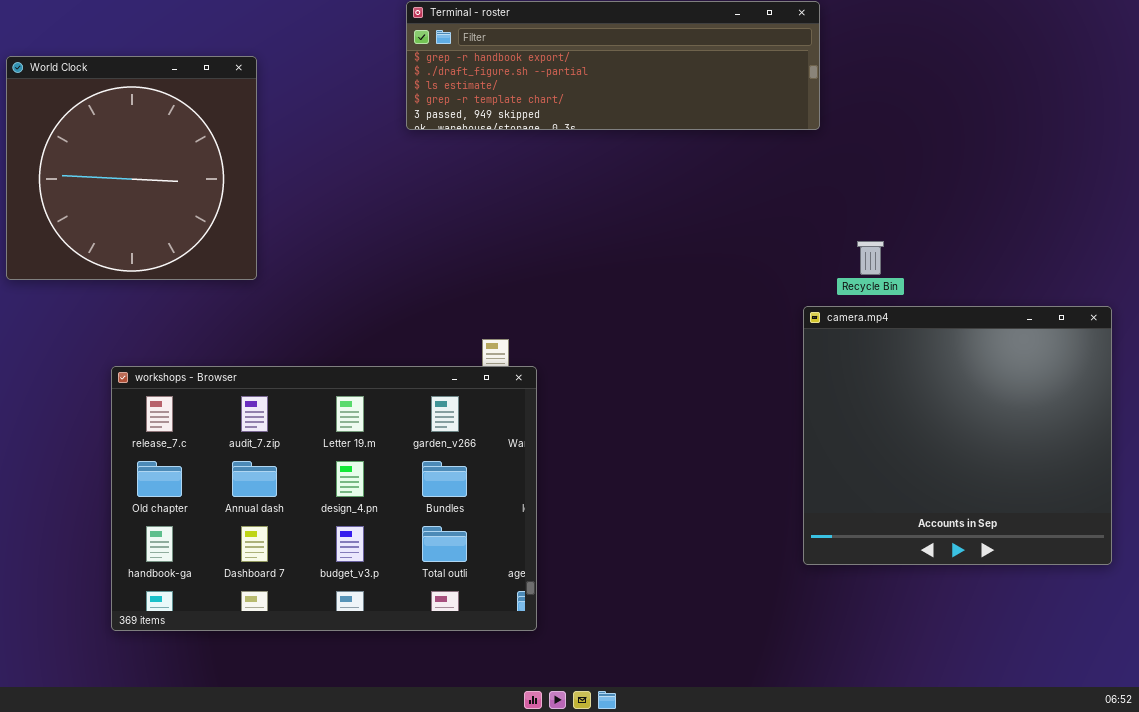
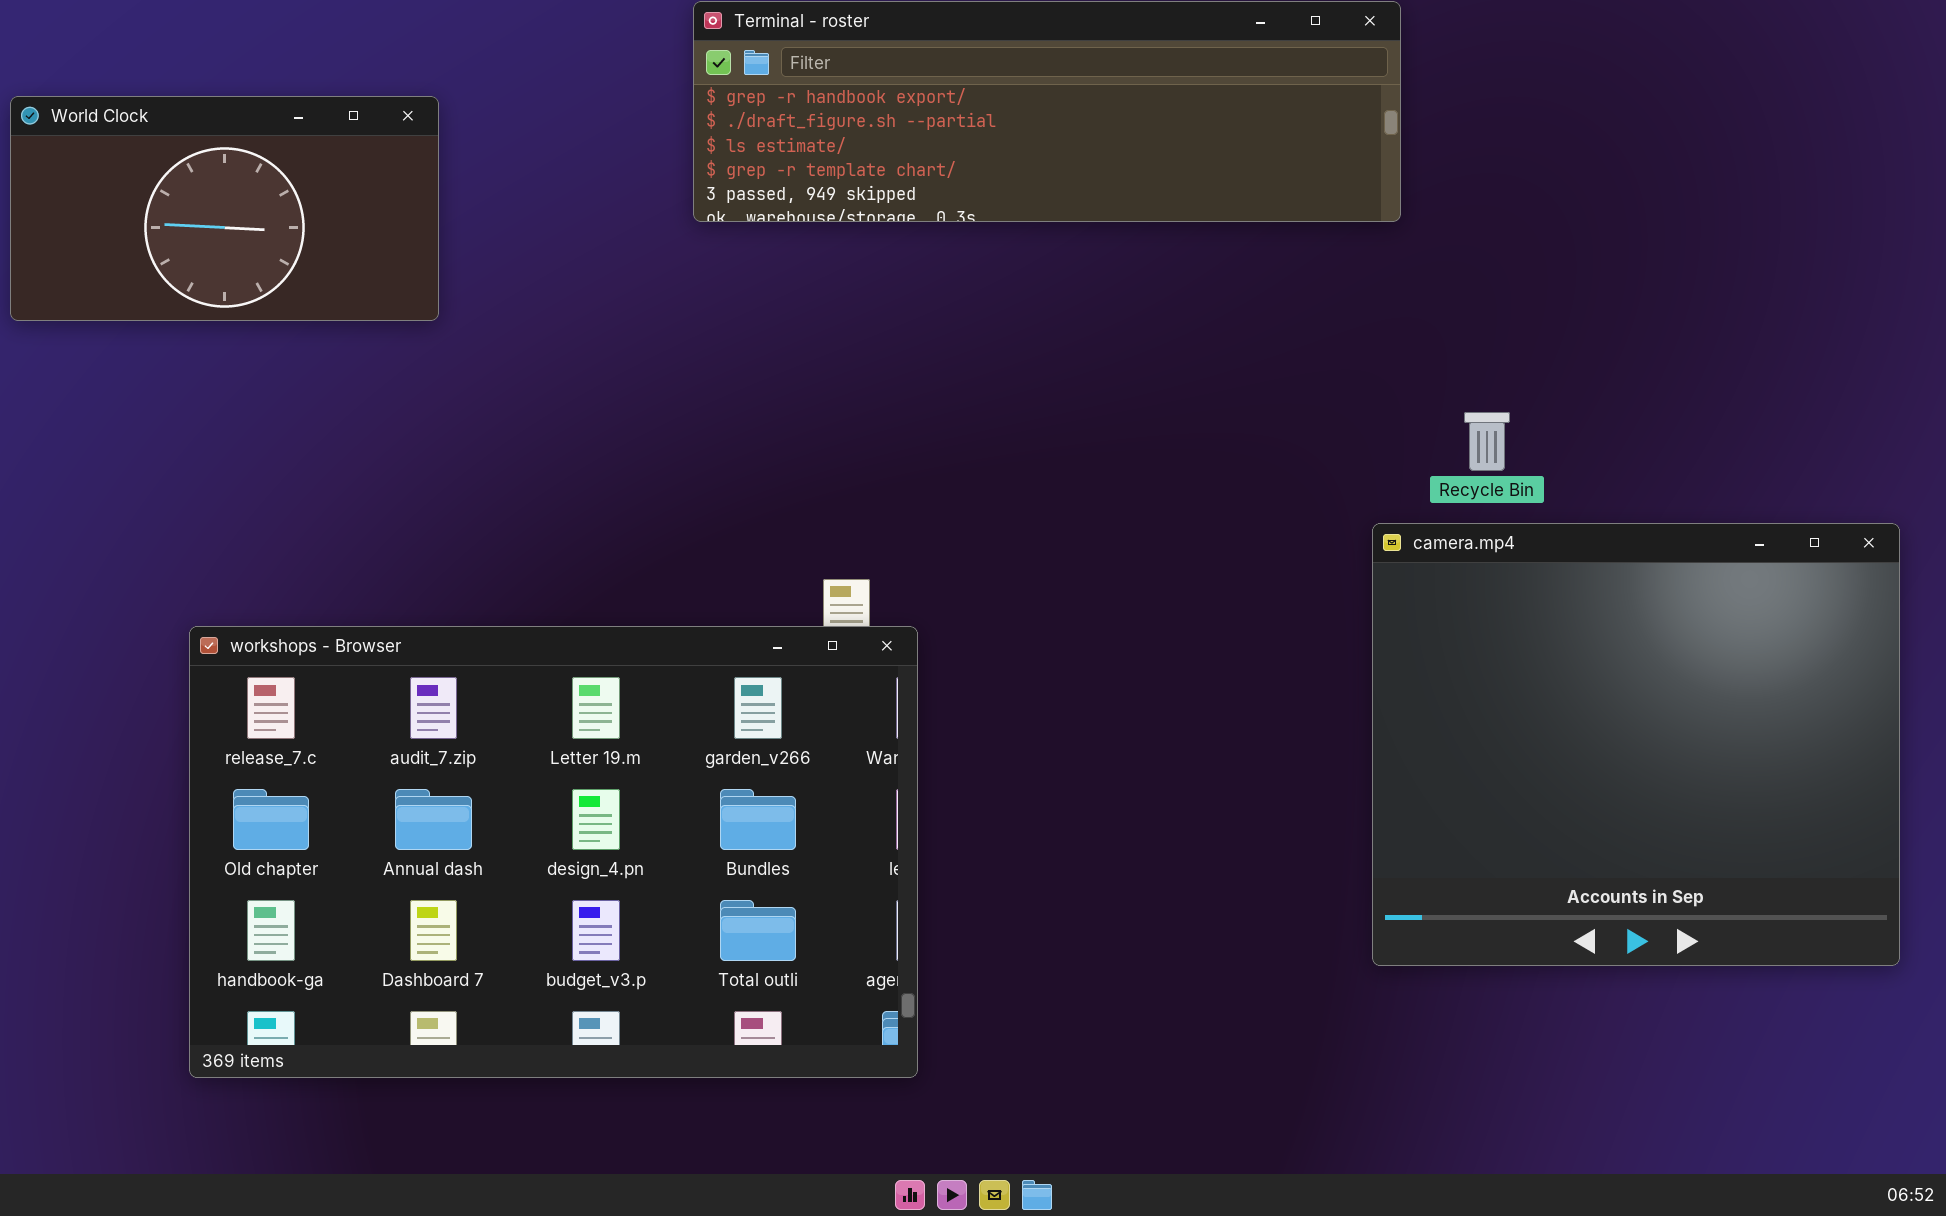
World Clock: [6,56,257,280] -> [10,96,439,321], resized

